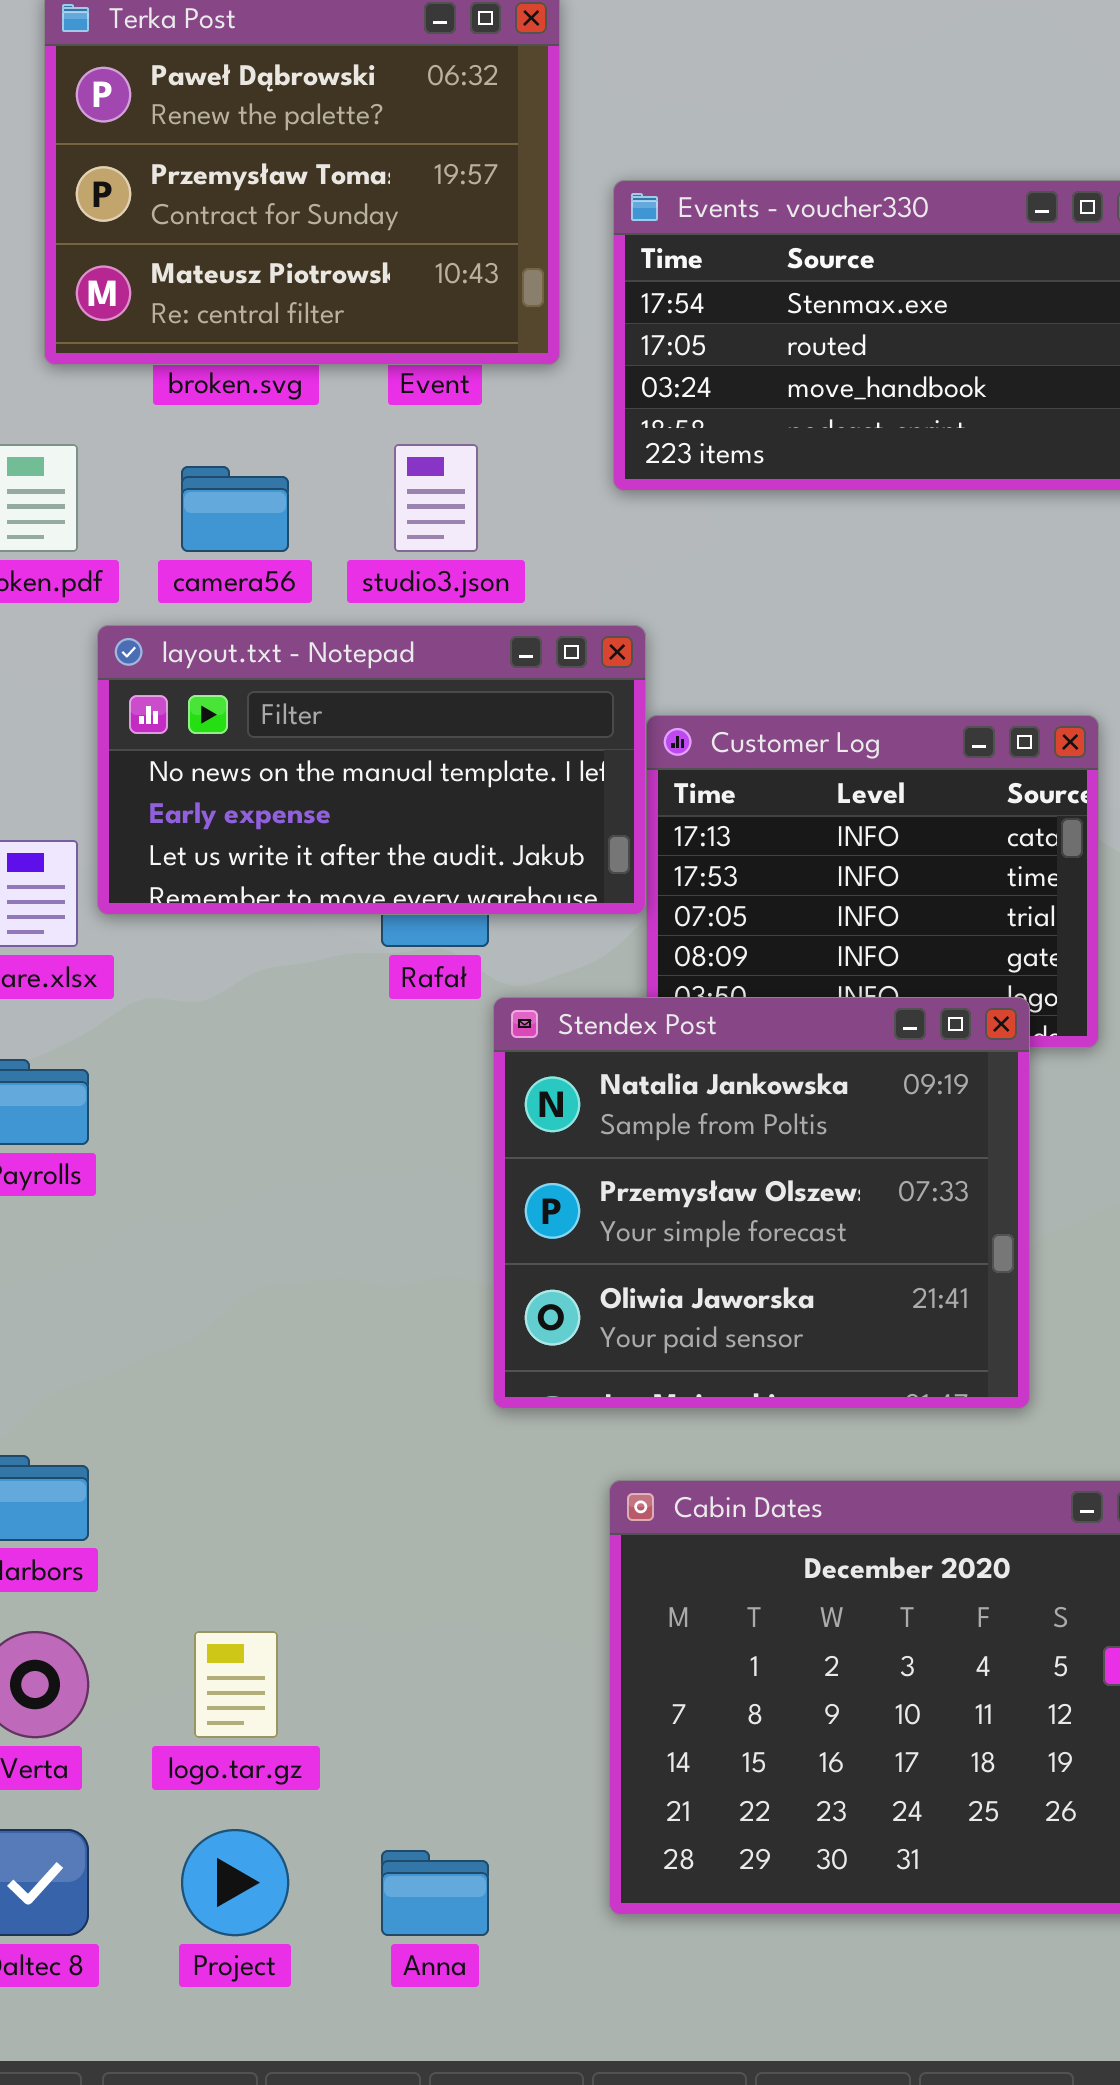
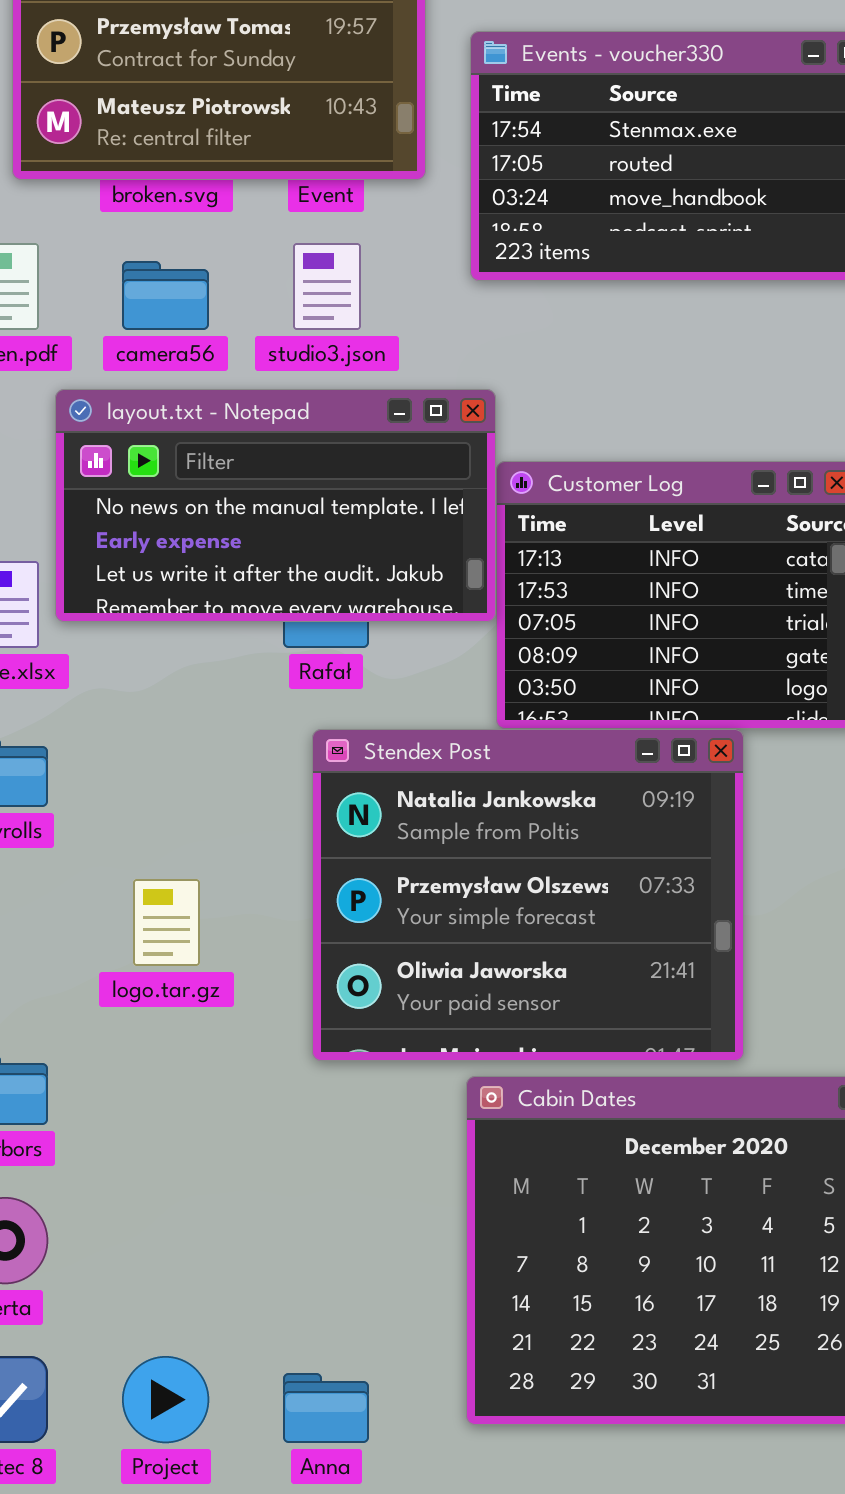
Stendex Post: [493,997,1030,1409] -> [312,729,744,1061], moved
logo.tar.gz: [194,1631,278,1738] -> [133,879,200,966], moved

